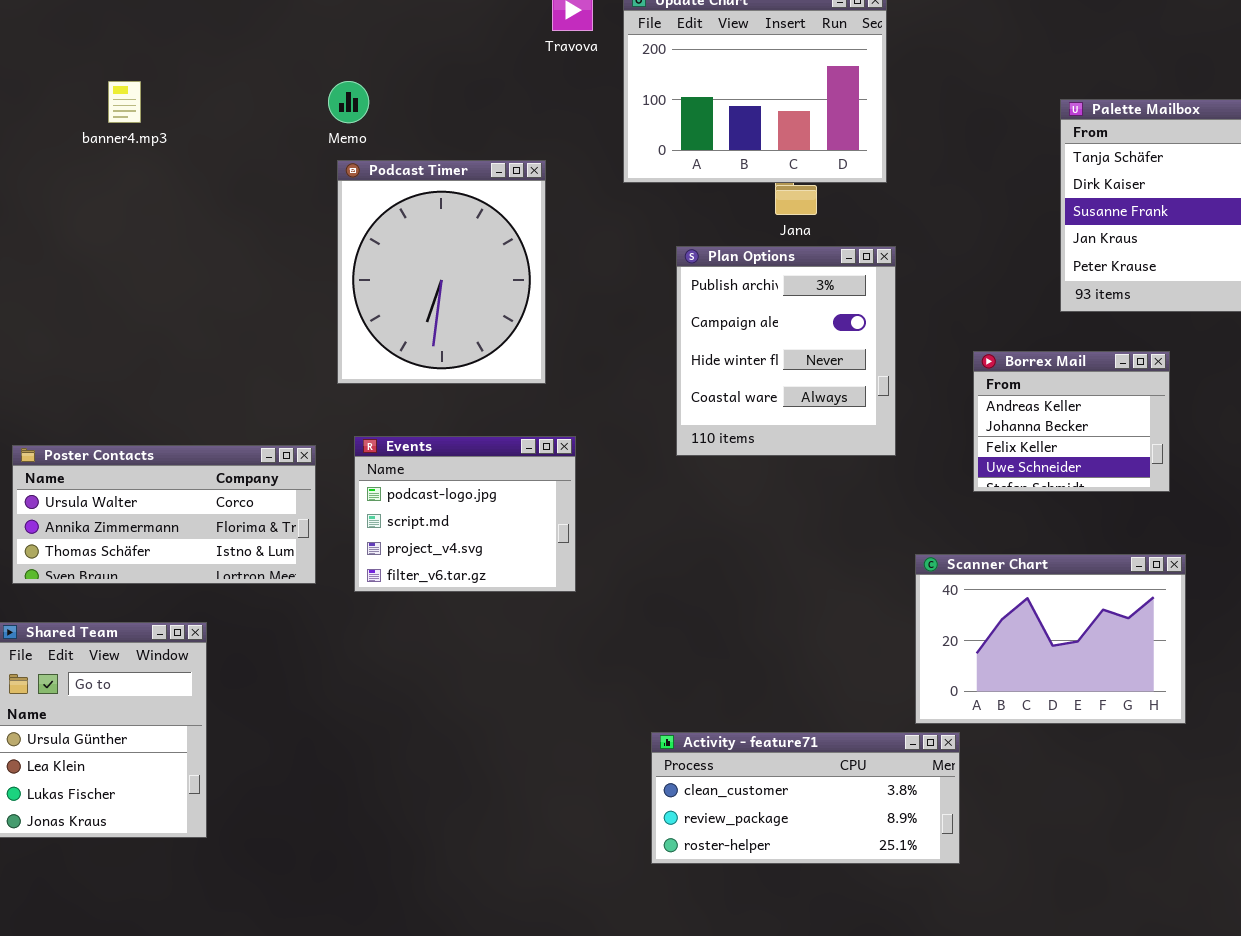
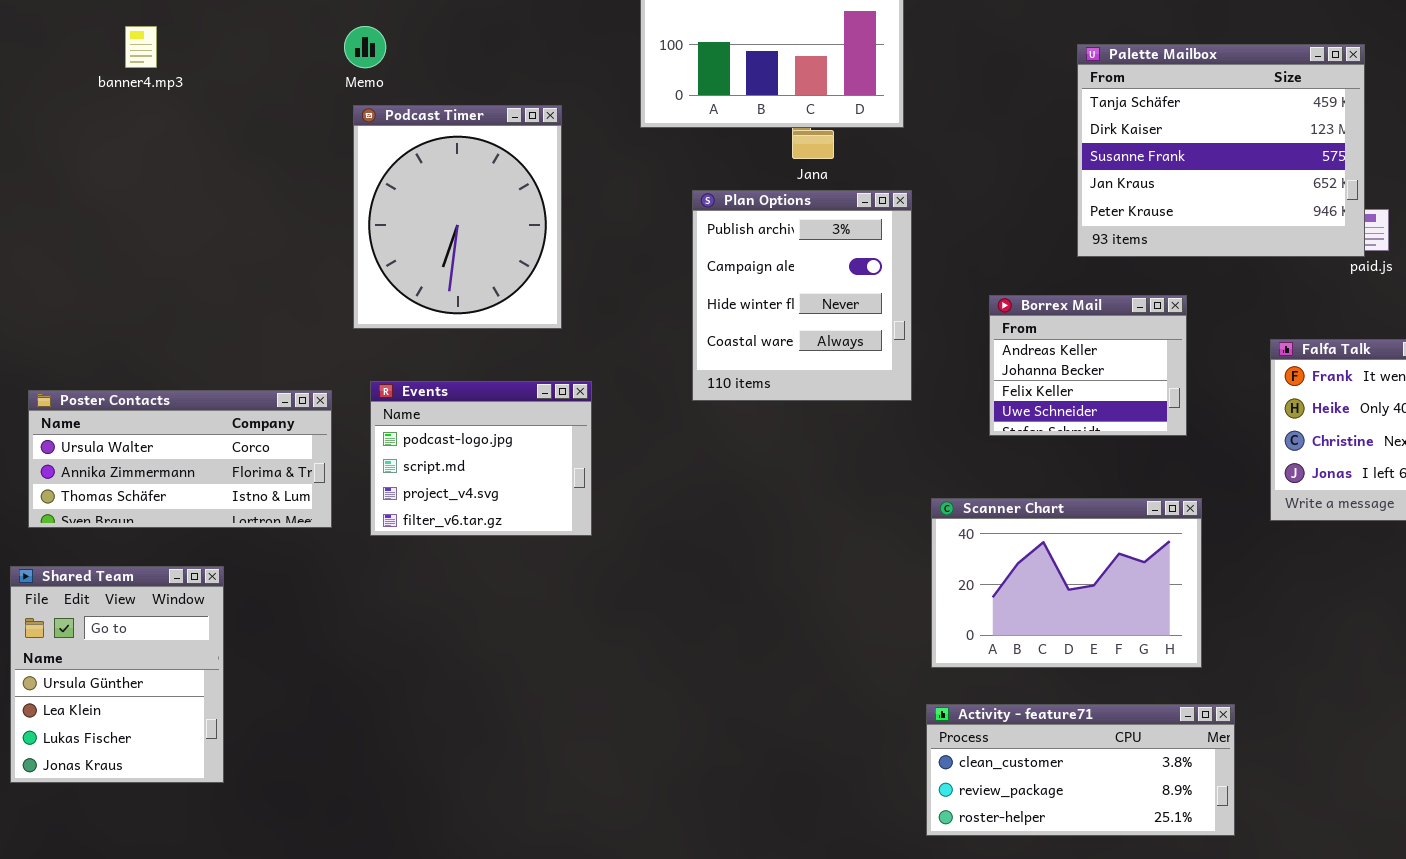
Activity - feature71: [651,732,960,864] -> [926,704,1235,836], moved

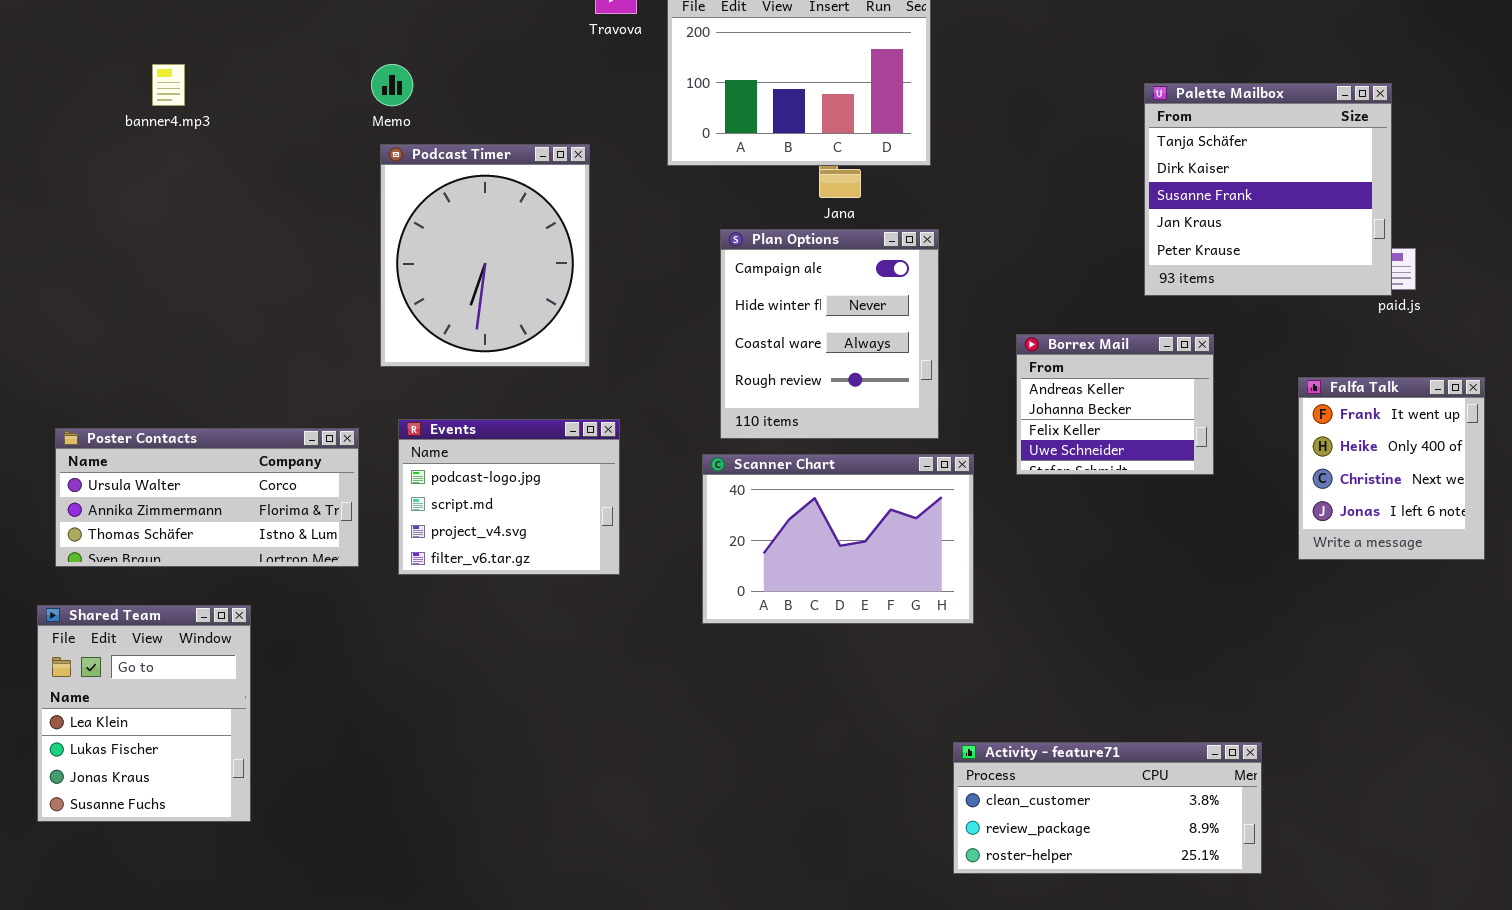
Palette Mailbox: [1077,44,1365,257] -> [1144,83,1392,296], resized
Plan Options: [692,190,912,401] -> [720,229,939,439], scrolled down 1 row
Scanner Chart: [931,498,1202,668] -> [702,454,974,624], moved
Shared Team: [10,566,224,783] -> [37,605,251,822], scrolled down 1 row

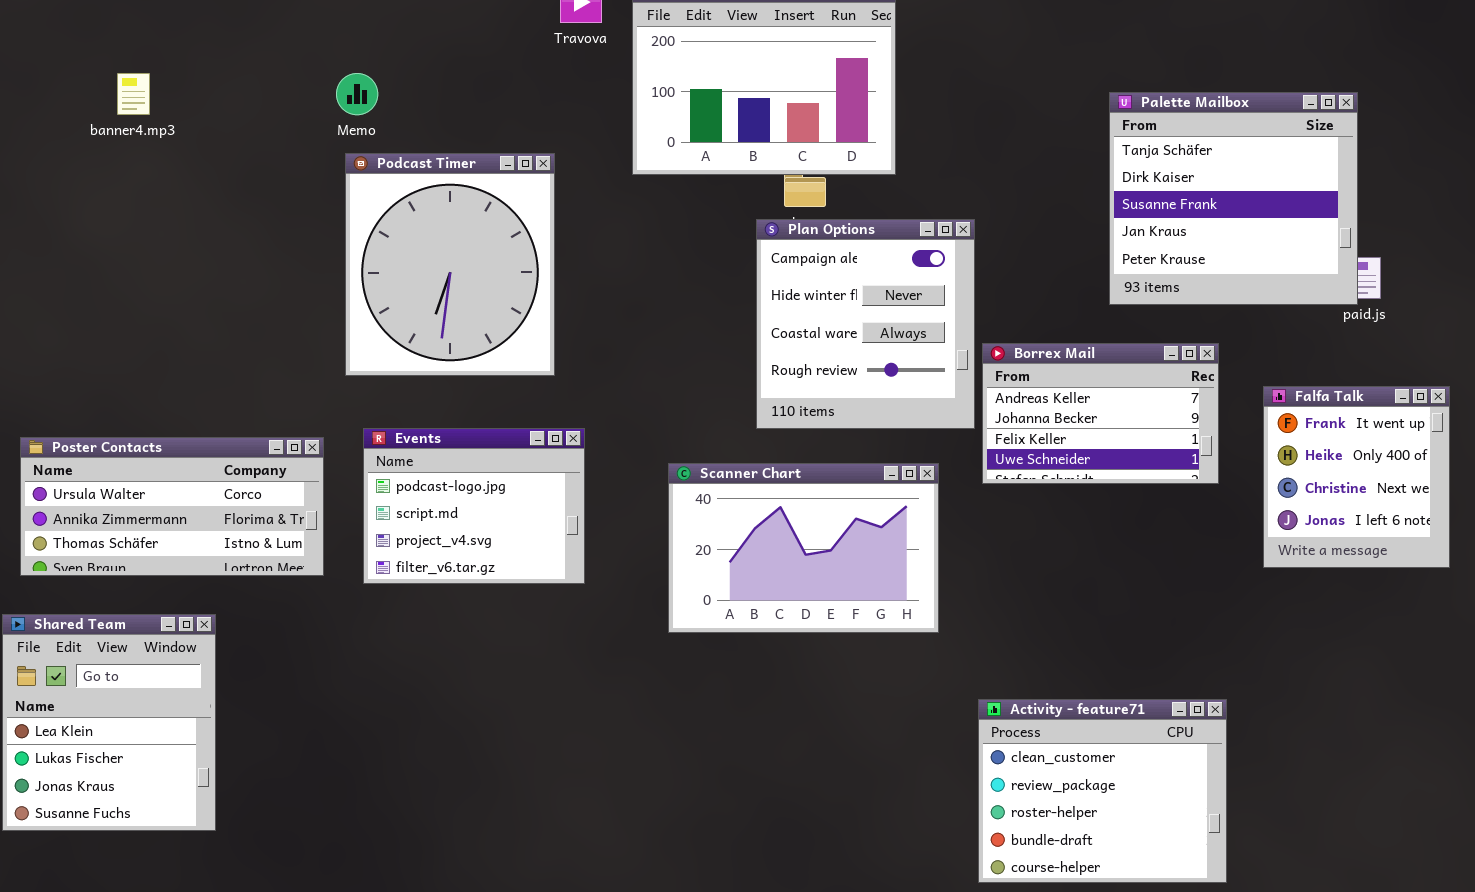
Plan Options: [720,229,939,439] -> [756,219,975,429], moved
Borrex Mail: [1016,334,1214,475] -> [982,343,1219,484], resized
Activity - feature71: [953,742,1262,874] -> [978,699,1227,883], resized

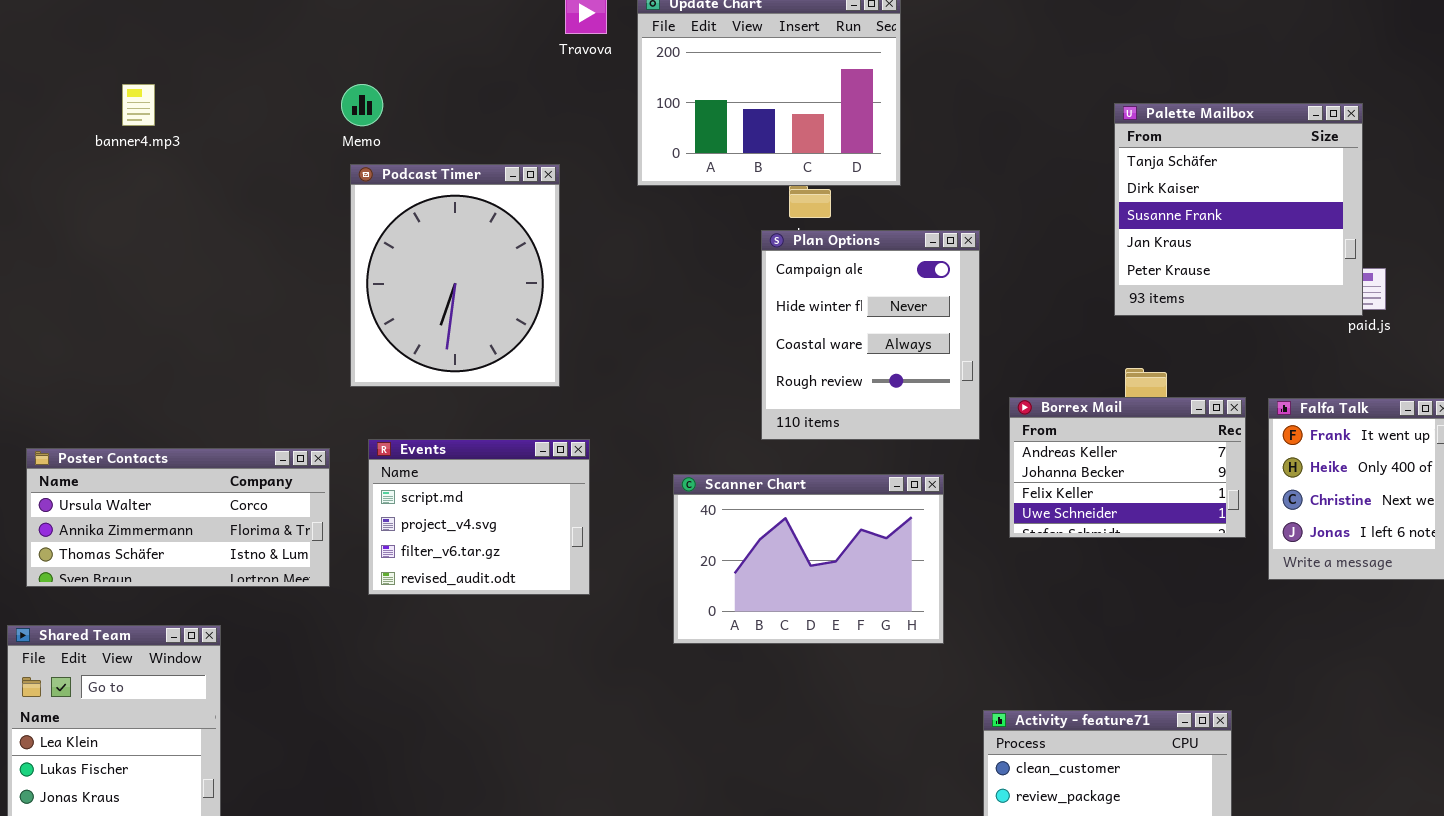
Borrex Mail: [982,343,1219,484] -> [1009,397,1246,538], moved
Events: [363,428,585,584] -> [368,439,590,595], scrolled down 1 row

